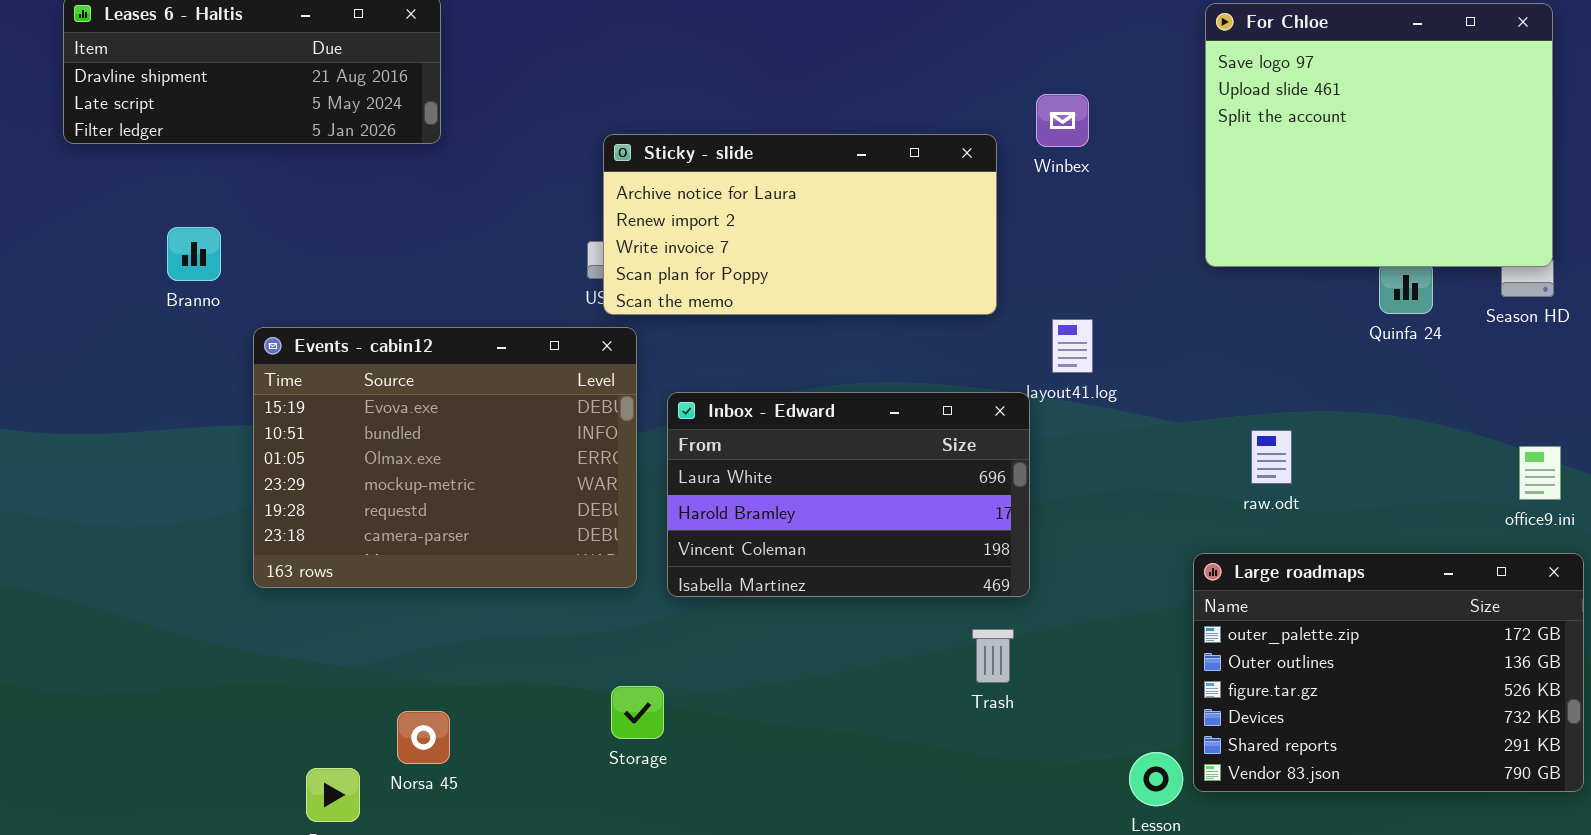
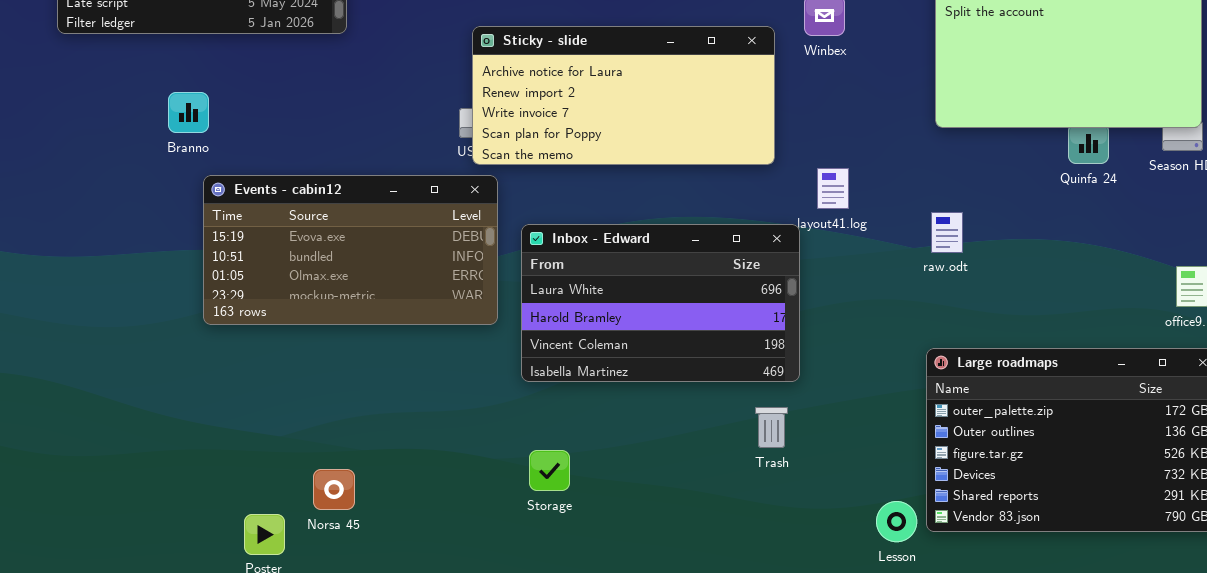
Branno: [167,227,221,281] -> [168,92,209,133], moved
Events - cabin12: [253,327,637,588] -> [203,175,498,325], resized
raw.odt: [1251,430,1292,484] -> [931,212,963,253], moved
Storage: [611,686,664,739] -> [529,450,570,491], moved

